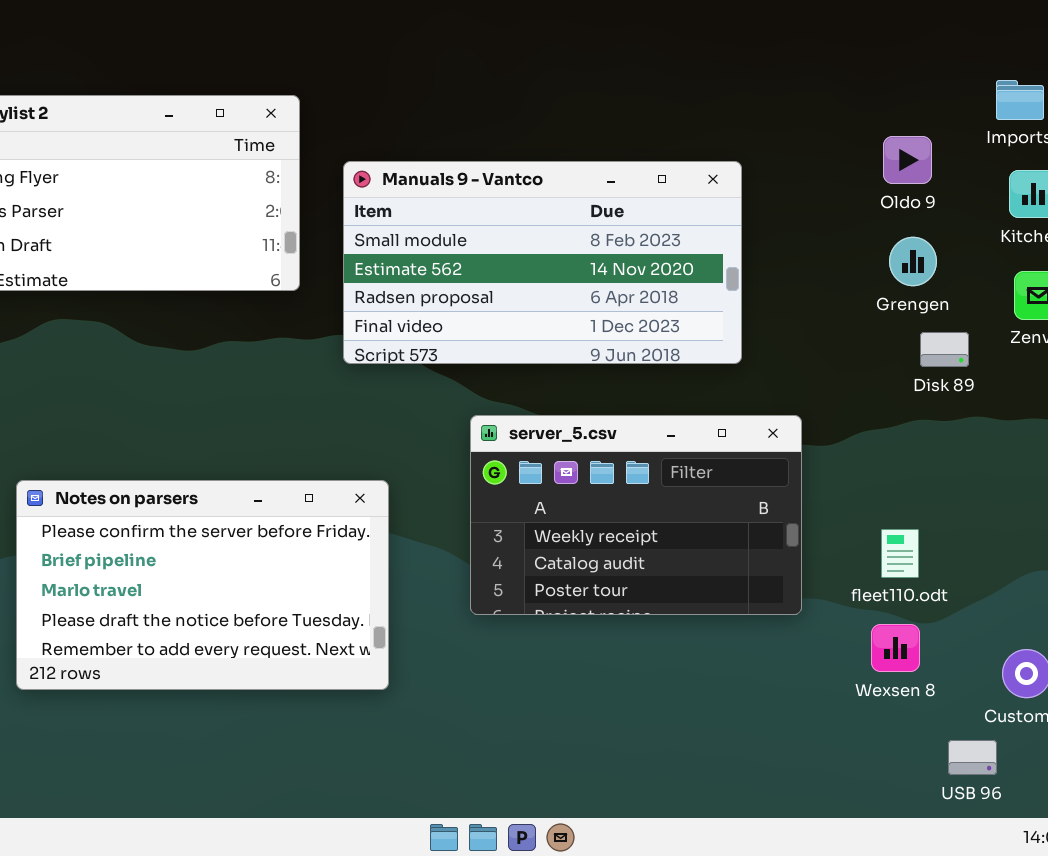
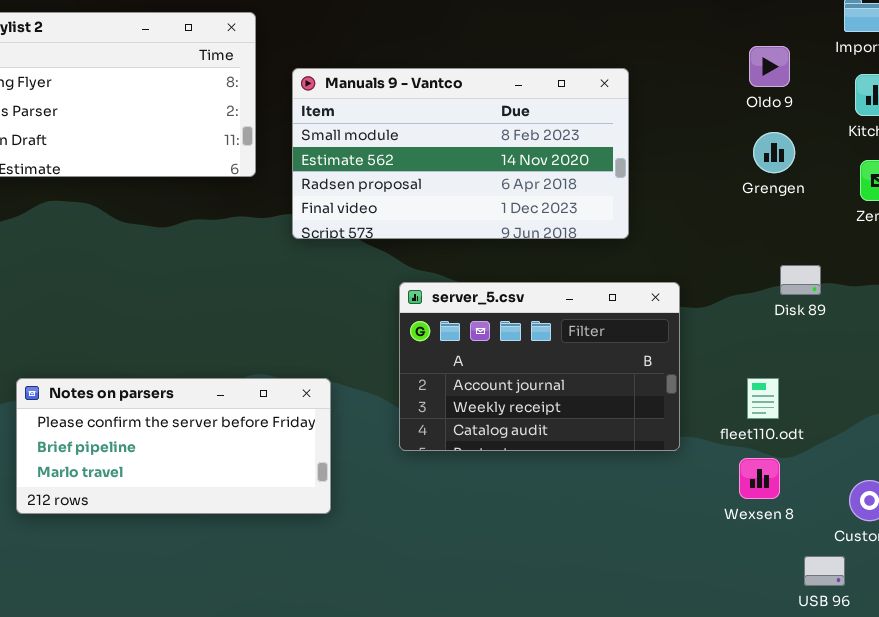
Disk 89: [920,332,969,367] -> [780,265,821,295], moved
server_5.csv: [470,415,802,615] -> [399,282,680,451], scrolled up 1 row
Notes on parsers: [16,480,389,690] -> [16,378,331,514], resized

